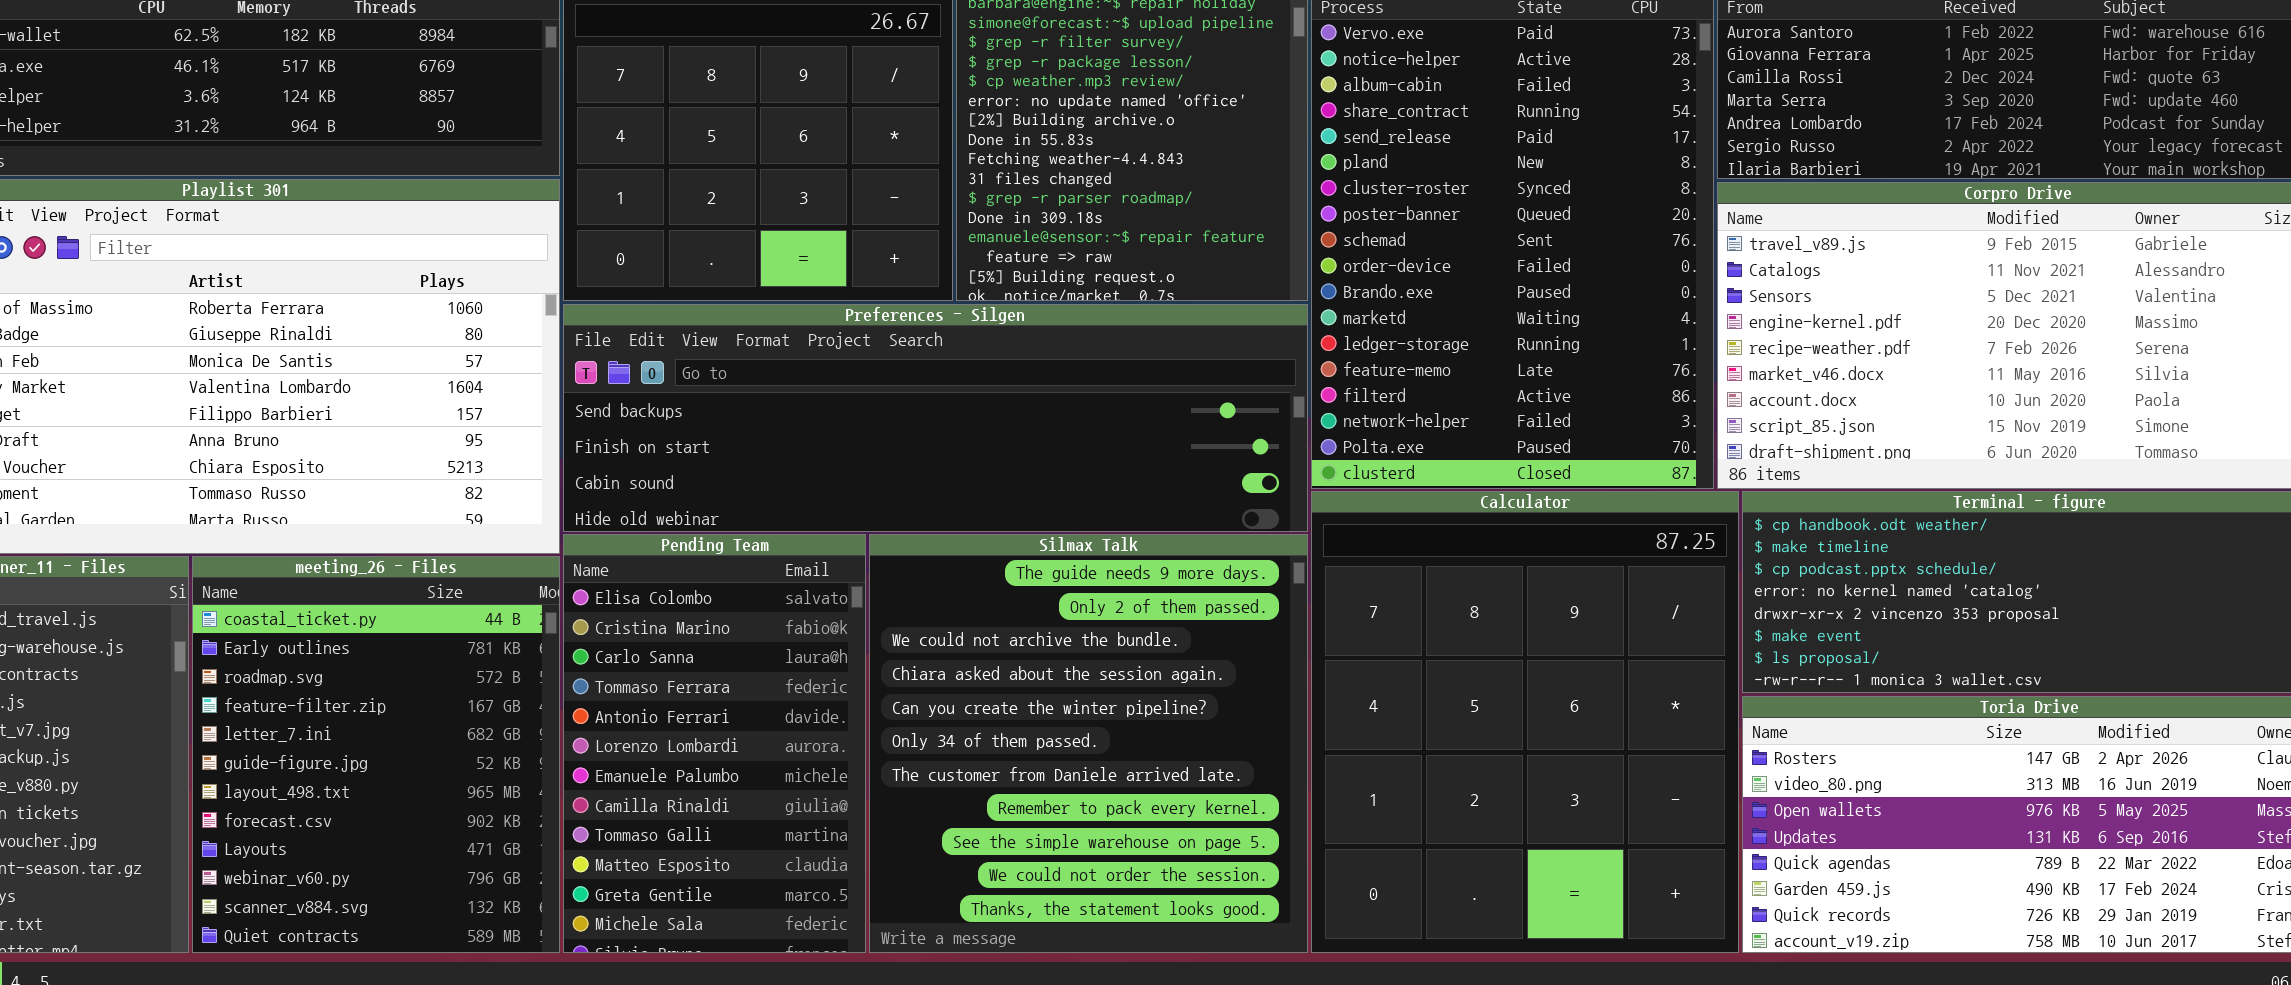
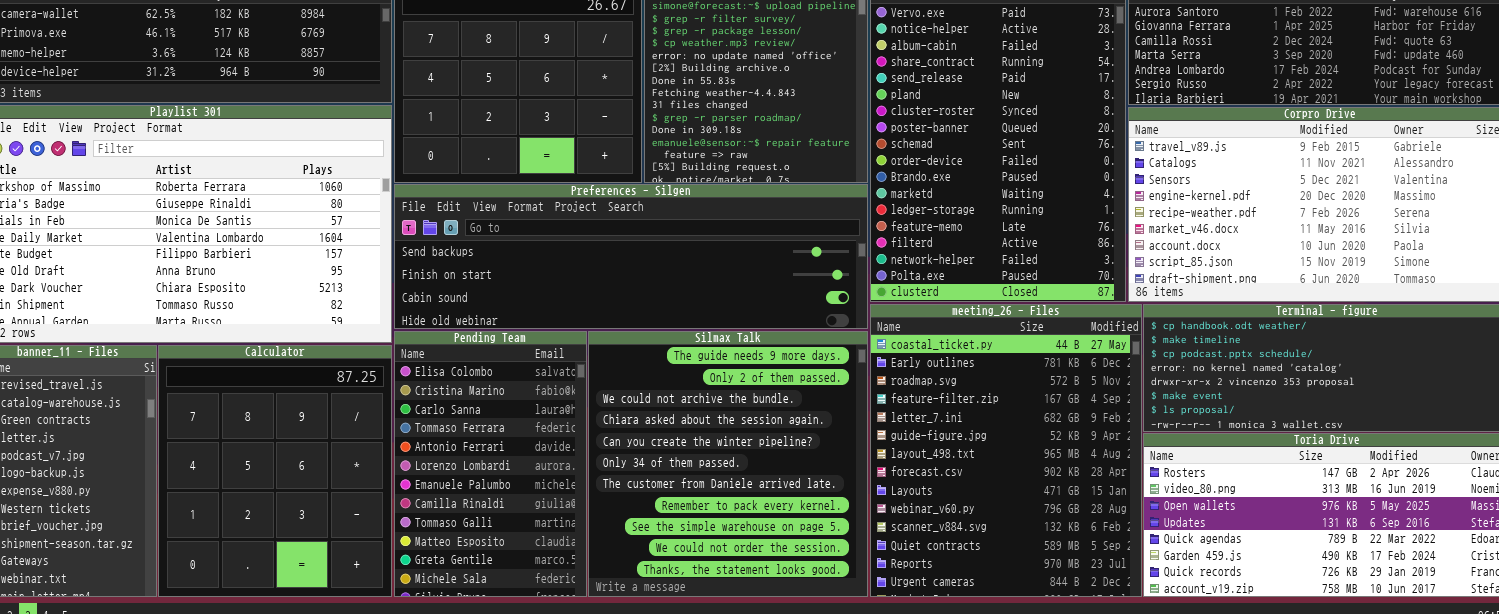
Calculator: [1311,491,1739,953] -> [158,345,392,597], moved, resized
meeting_26 - Files: [192,556,560,953] -> [870,304,1142,597], moved, resized

